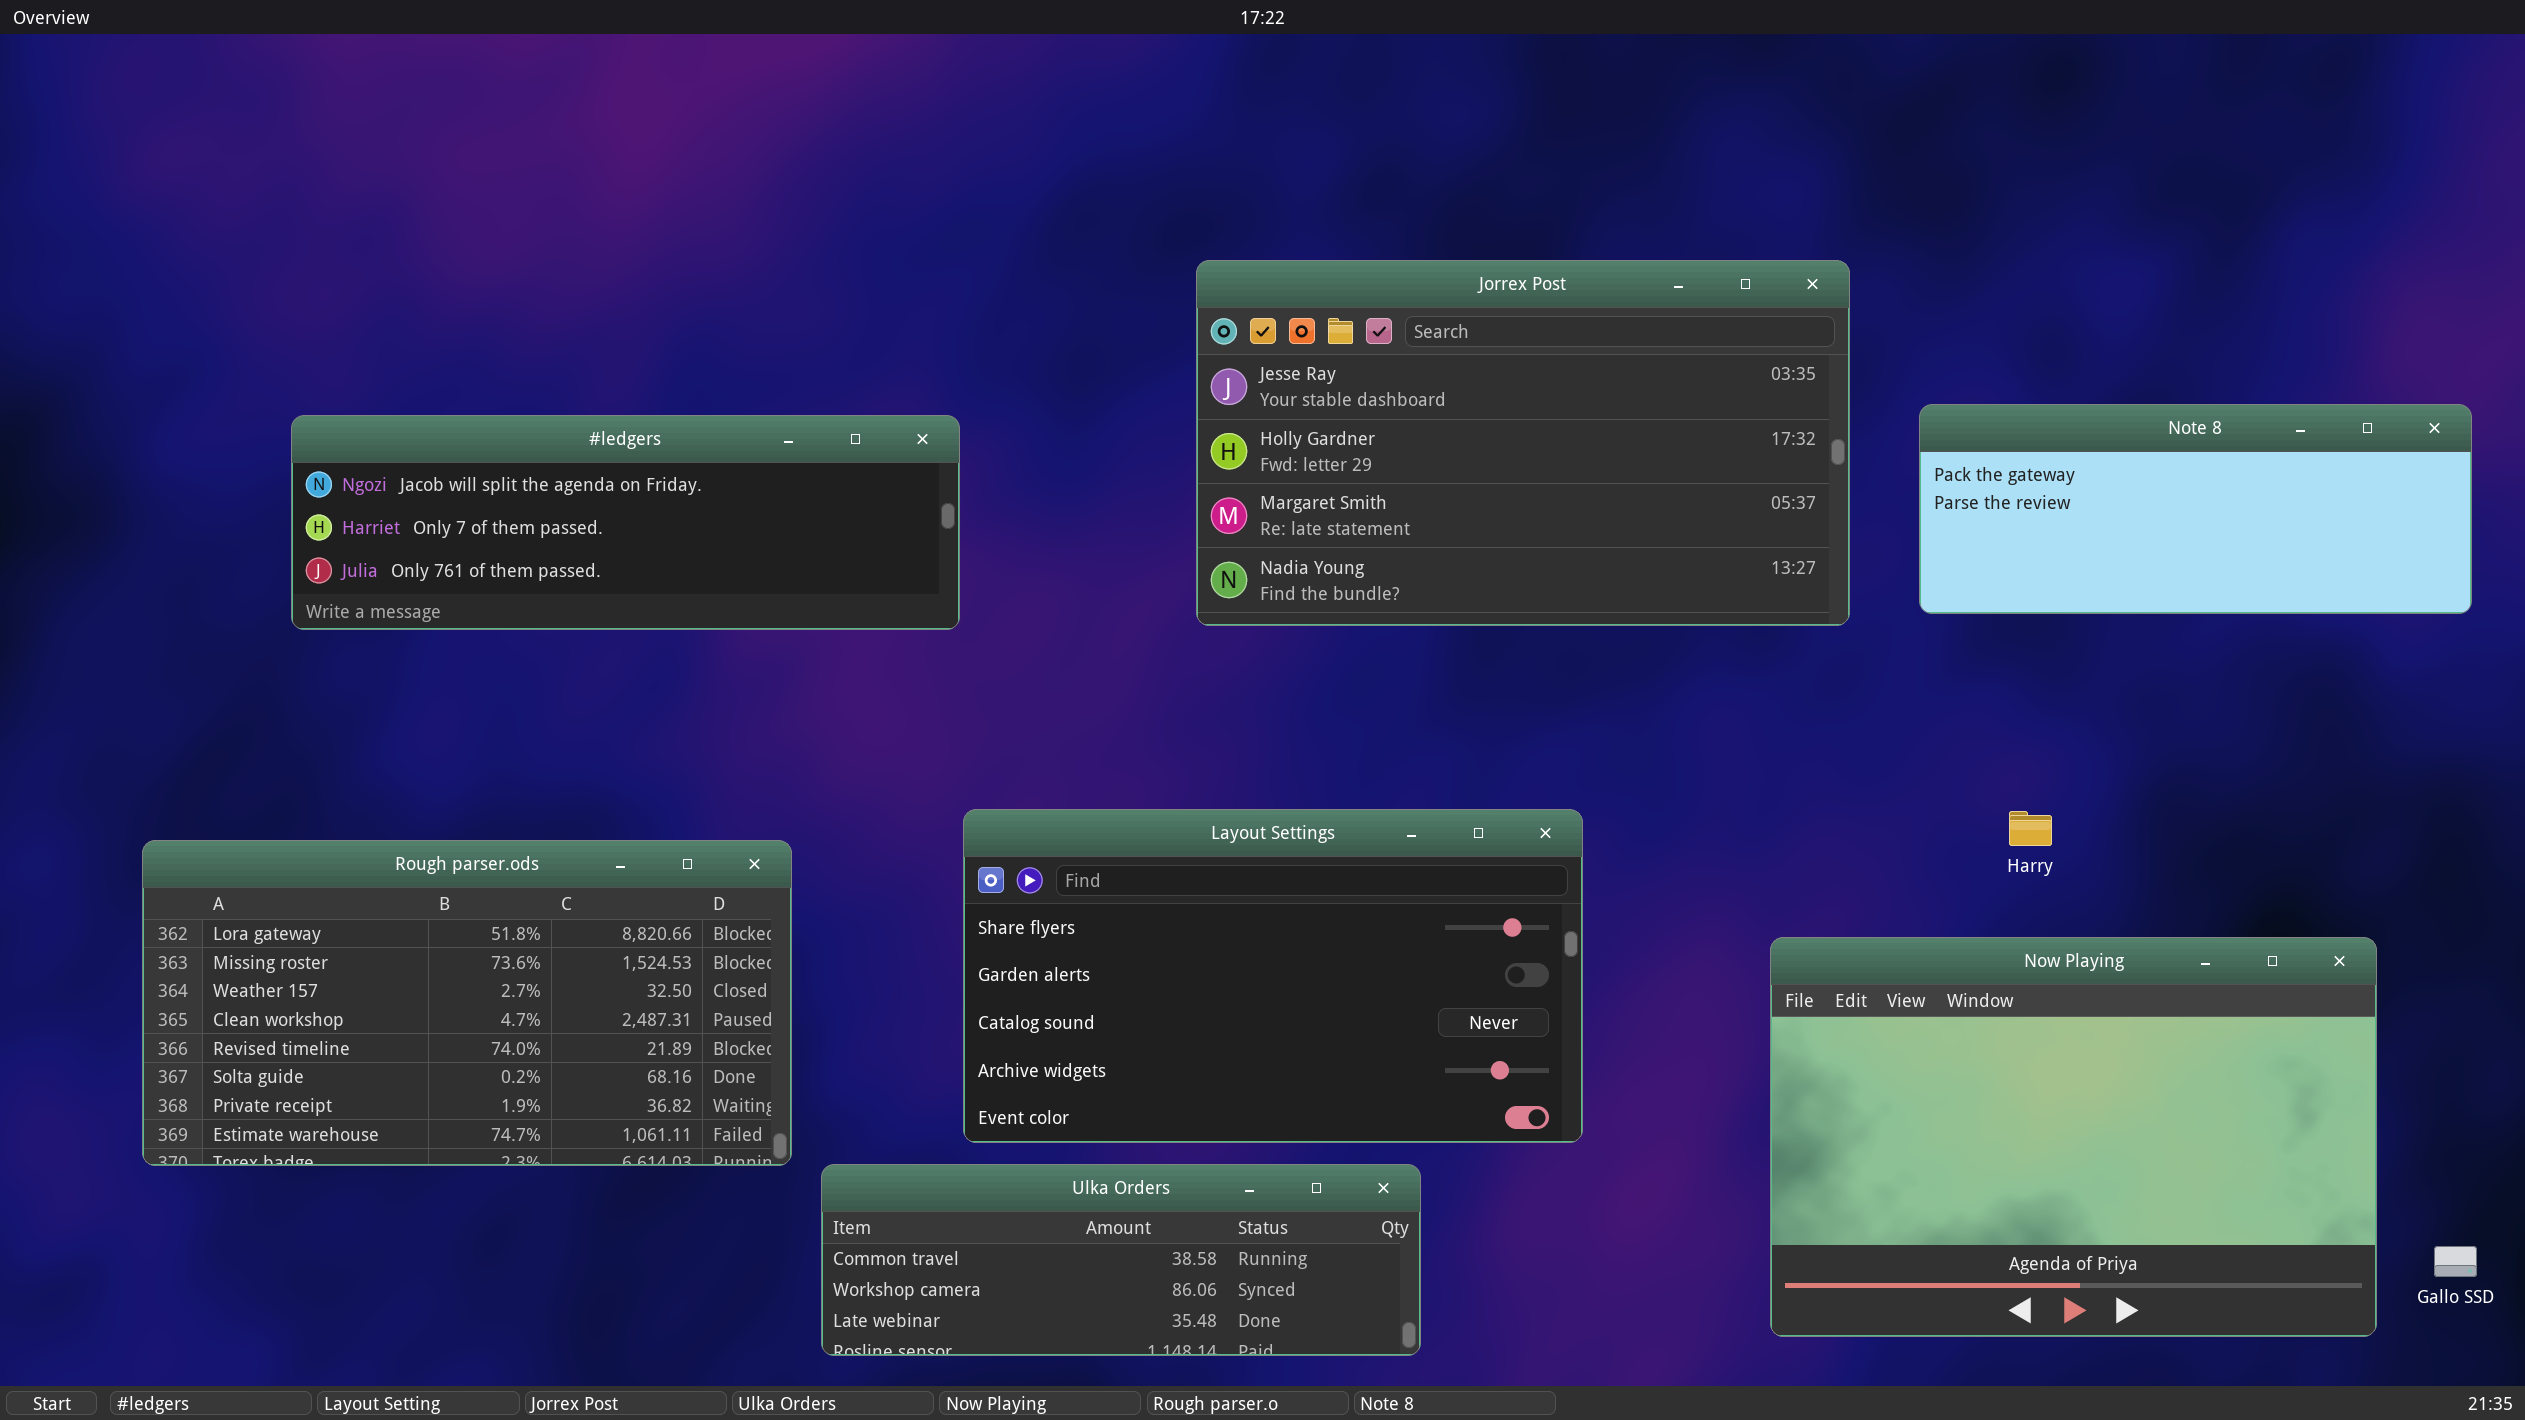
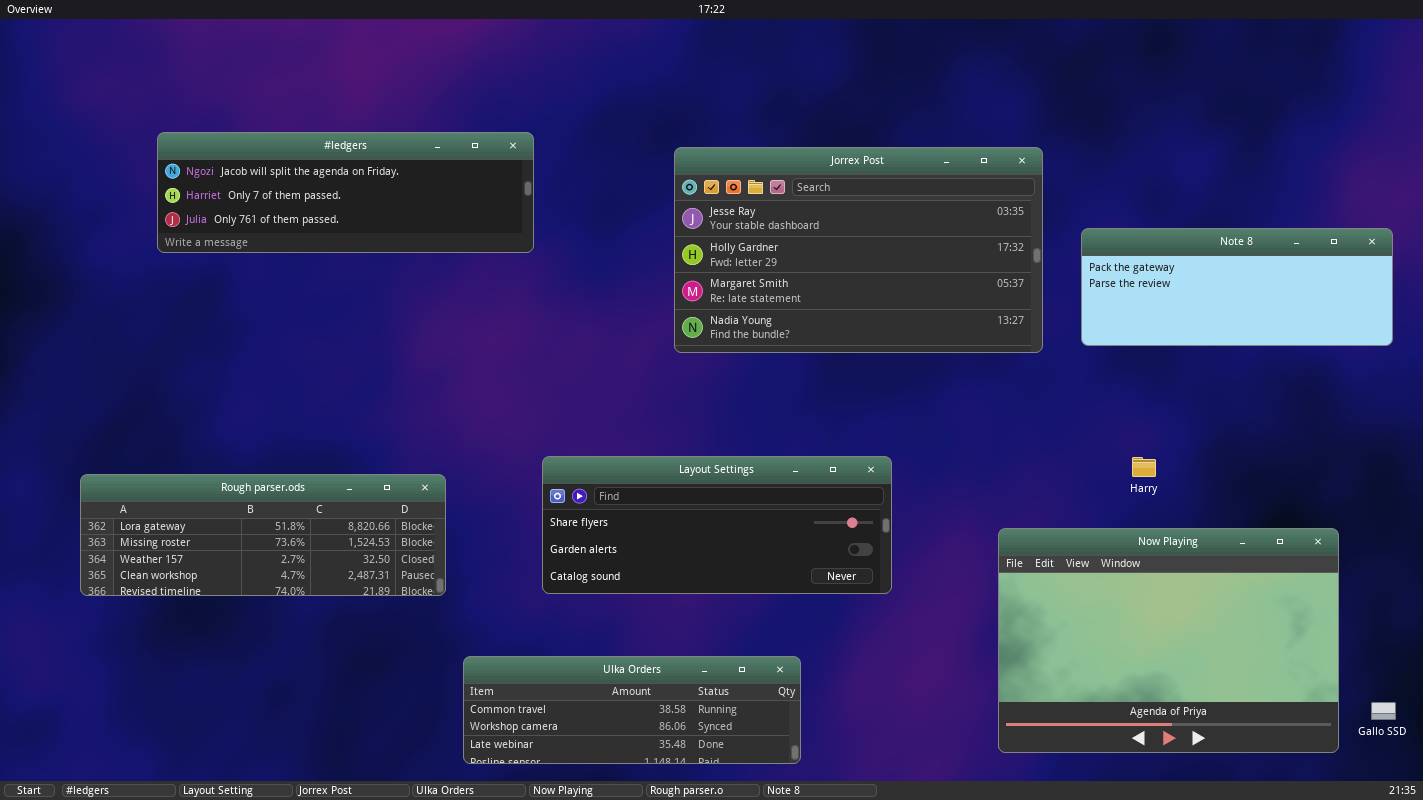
#ledgers: [291,415,960,630] -> [157,132,534,253], moved
Layout Settings: [963,809,1583,1143] -> [542,456,892,594], resized
Rough parser.ods: [142,840,792,1166] -> [80,474,446,596], resized

